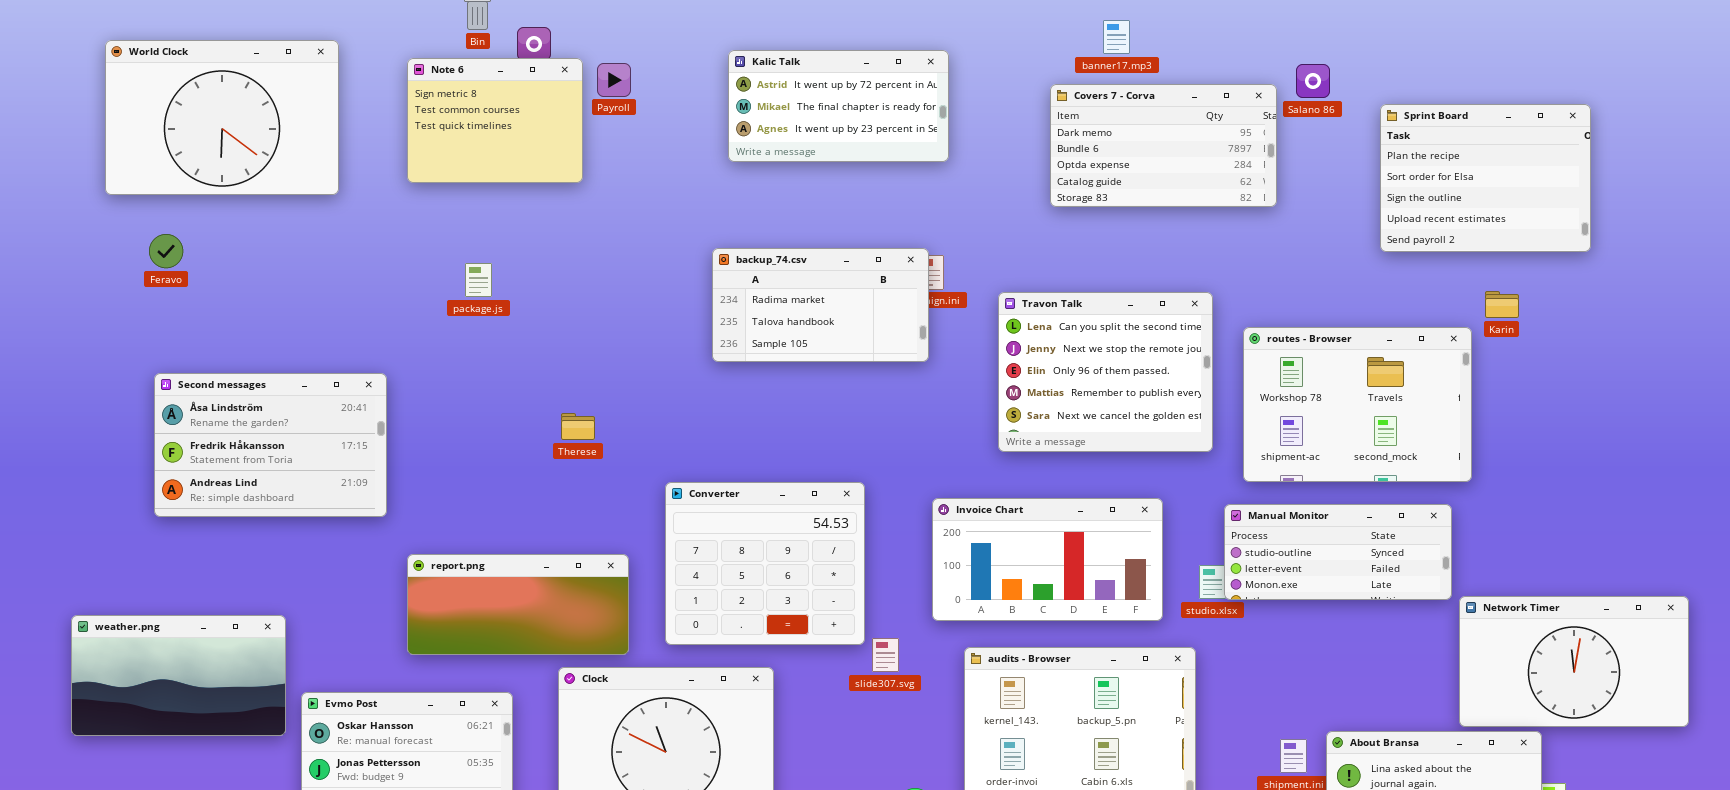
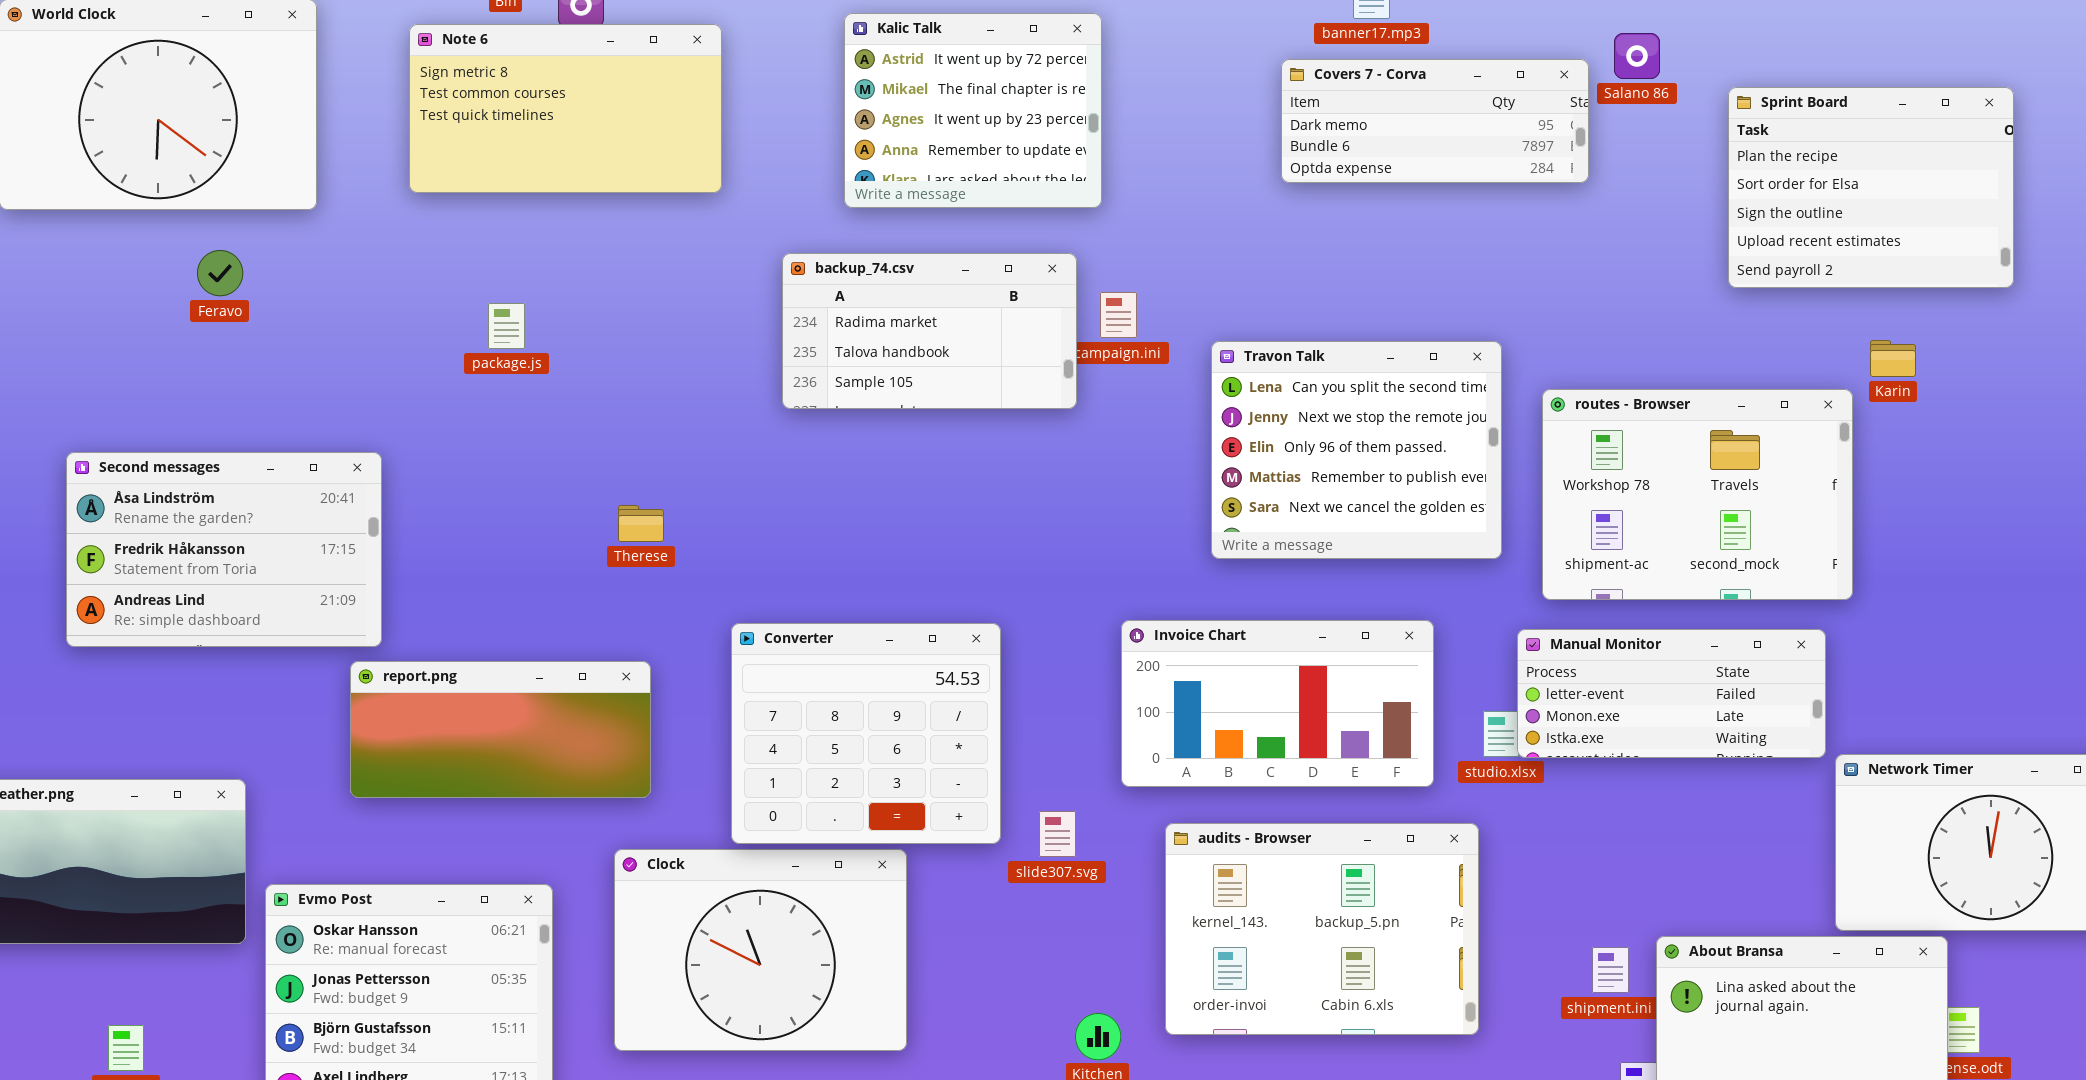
Kalic Talk: [728,50,949,162] -> [844,13,1102,208], resized
Note 6: [407,58,583,183] -> [409,24,722,193], resized
Covers 7 - Corva: [1050,84,1277,207] -> [1281,59,1589,183], resized
Feravo: [149,234,183,268] -> [197,250,243,296], moved
backup_74.csv: [712,248,929,362] -> [782,253,1077,409], moved
Converter: [665,482,865,645] -> [731,623,1001,844], moved
Manual Monitor: [1224,504,1452,600] -> [1517,629,1826,758], scrolled down 1 row
report.png: [407,554,629,655] -> [350,661,651,798], moved

